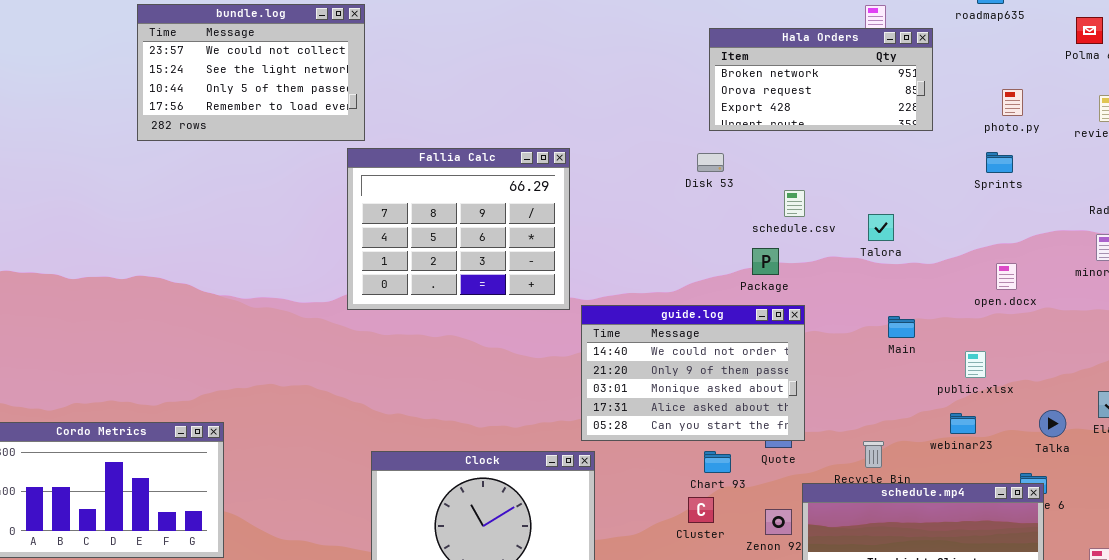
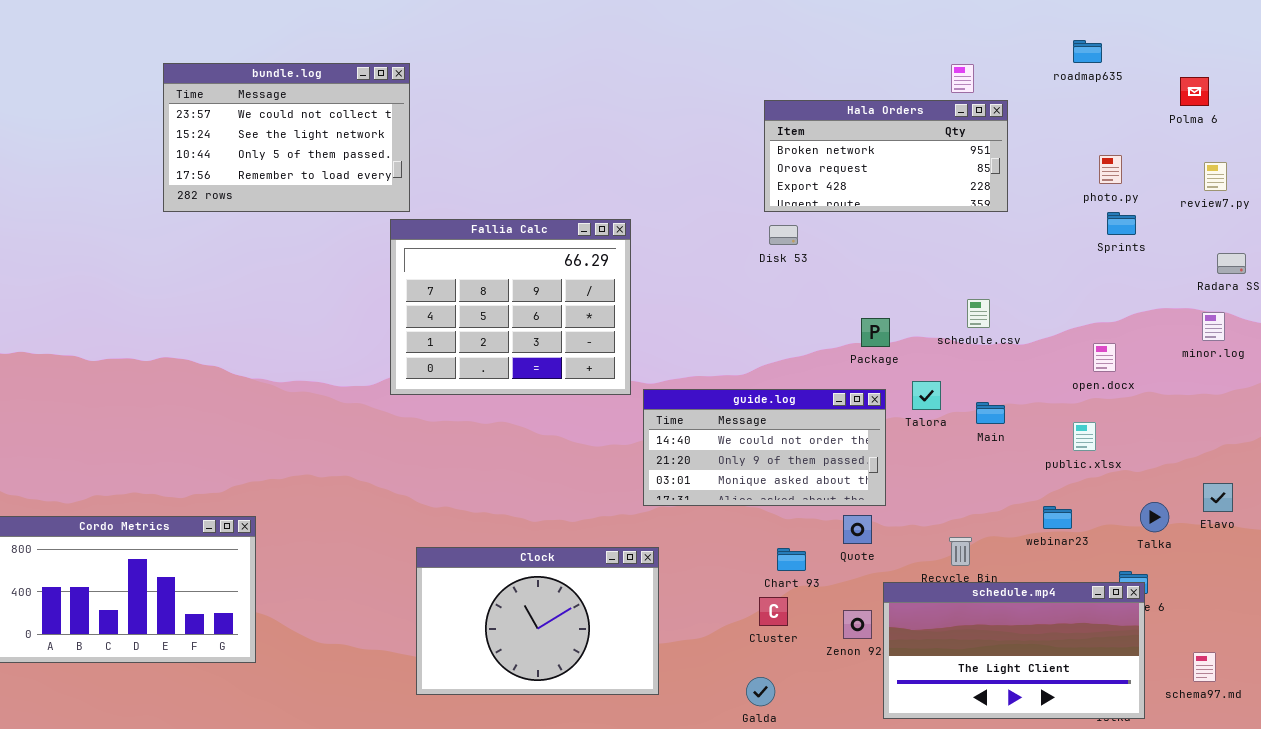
Hala Orders: [709,28,933,131] -> [764,100,1008,212], moved
Sprints: [986,152,1013,173] -> [1107,212,1136,235], moved
schedule.csv: [784,190,805,217] -> [967,299,990,328], moved
Talora: [868,214,894,241] -> [912,381,941,410], moved
Package: [752,248,779,275] -> [861,318,890,347], moved
guide.log: [581,305,805,441] -> [643,389,886,506], resized
public.xlsx: [965,351,986,378] -> [1073,422,1096,451], moved

